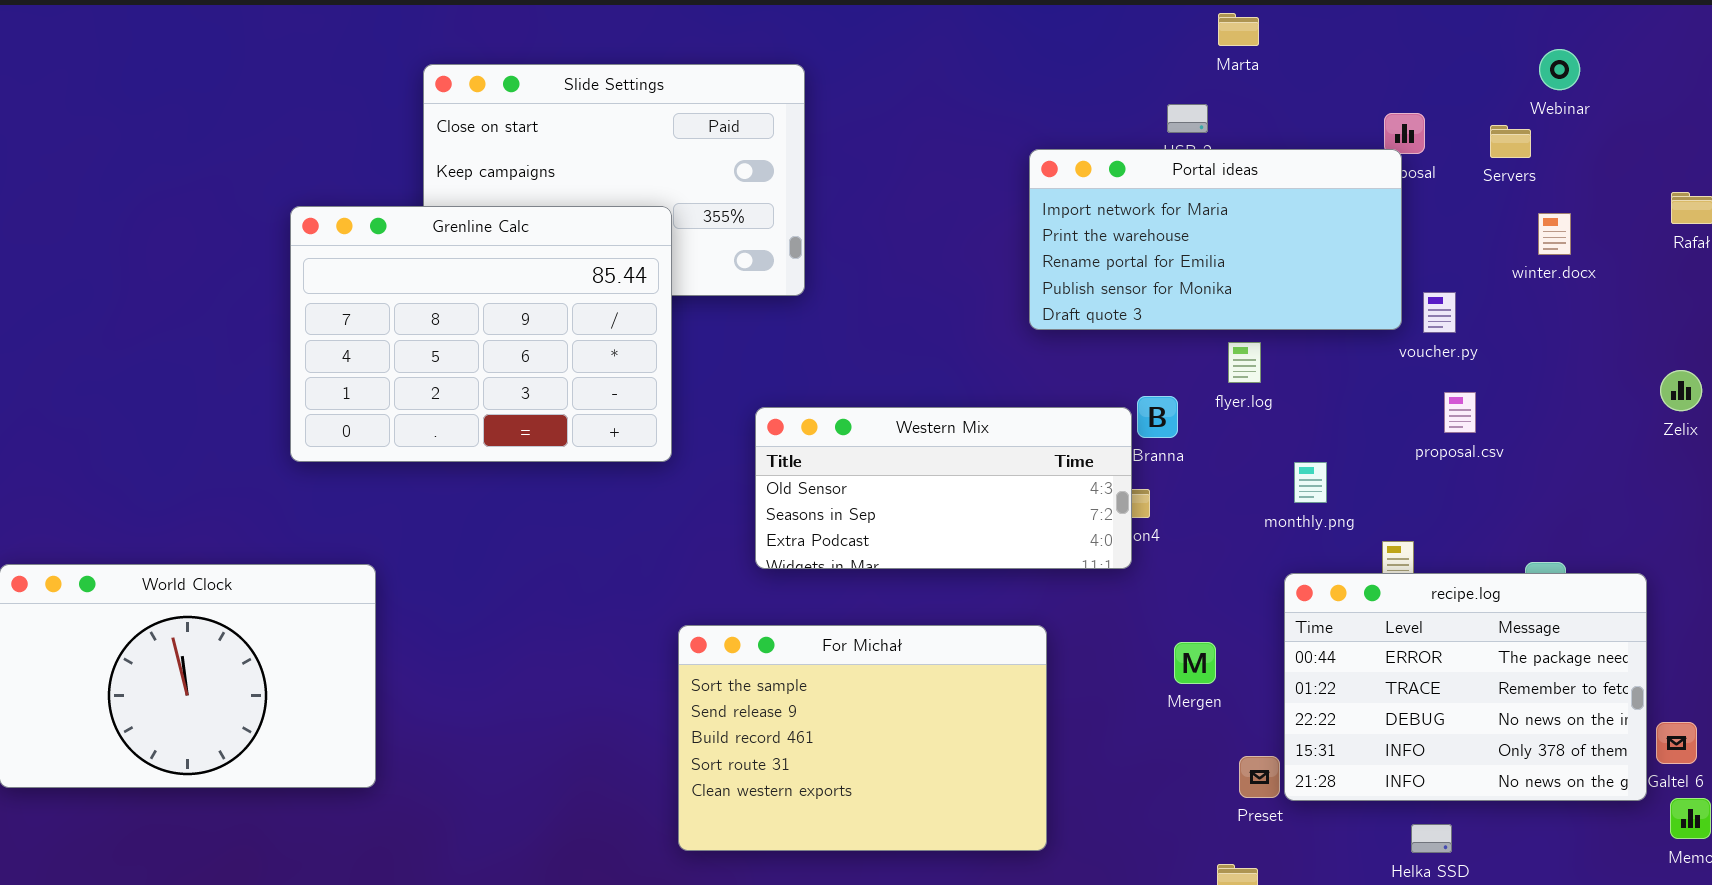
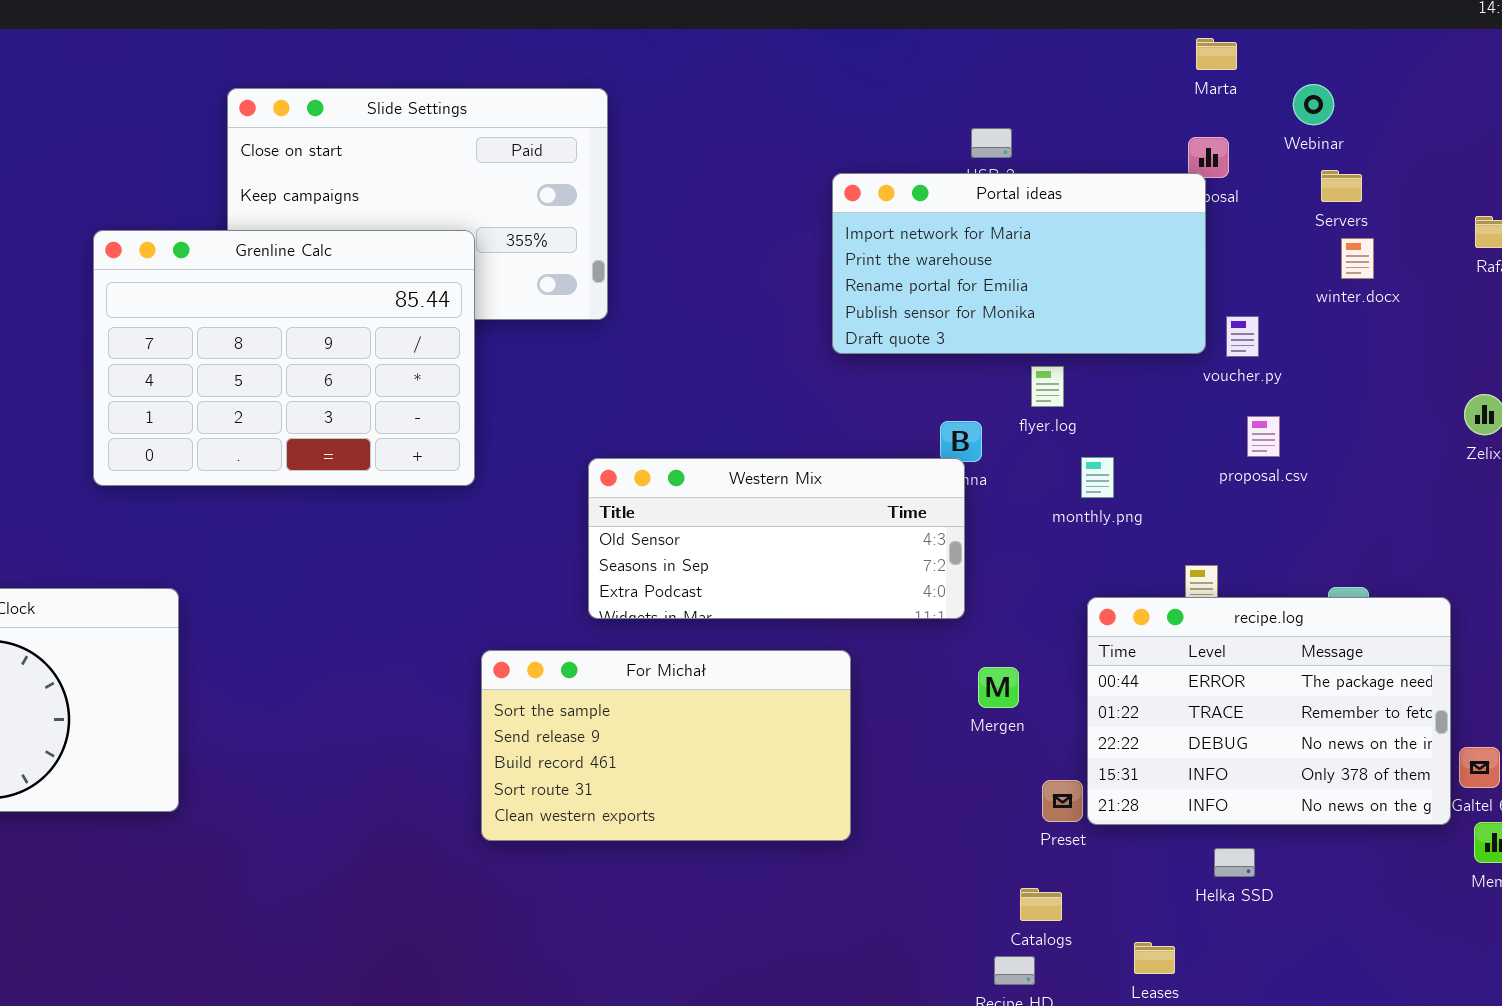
Marta: [1218,13,1259,46] -> [1196,38,1237,70], moved
Webinar: [1539,49,1580,90] -> [1293,84,1334,125], moved
Servers: [1490,125,1531,158] -> [1321,170,1362,202], moved
Western Mix: [755,407,1132,569] -> [588,458,965,619], moved
monthly.png: [1294,462,1327,503] -> [1081,457,1114,498], moved
For Michał: [678,625,1047,851] -> [481,650,851,841], resized

